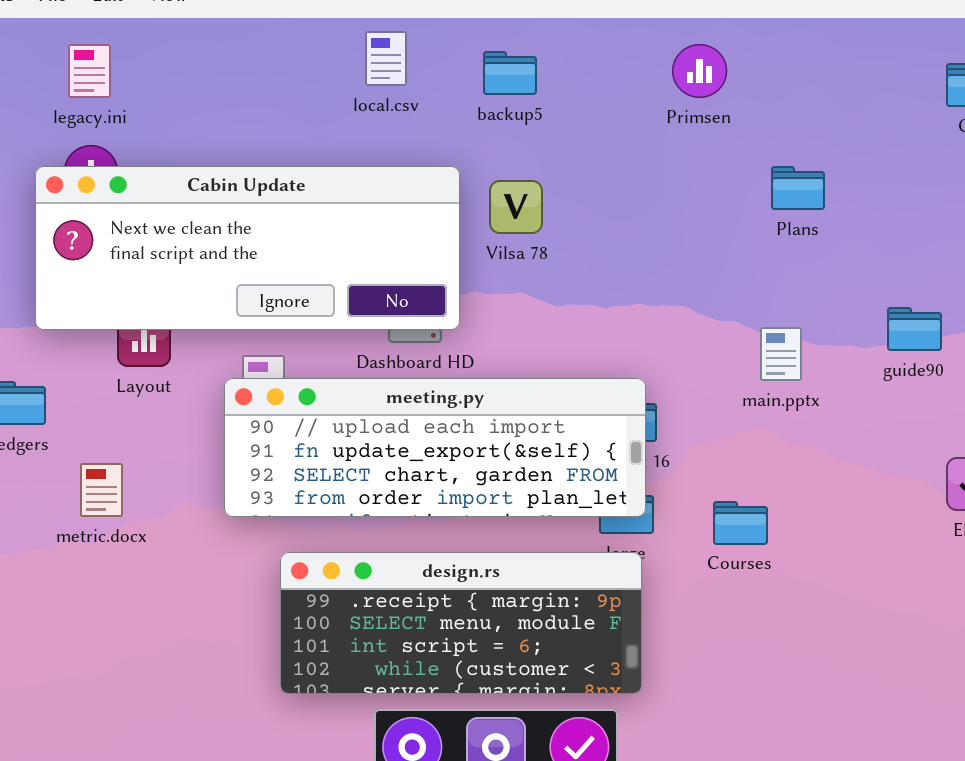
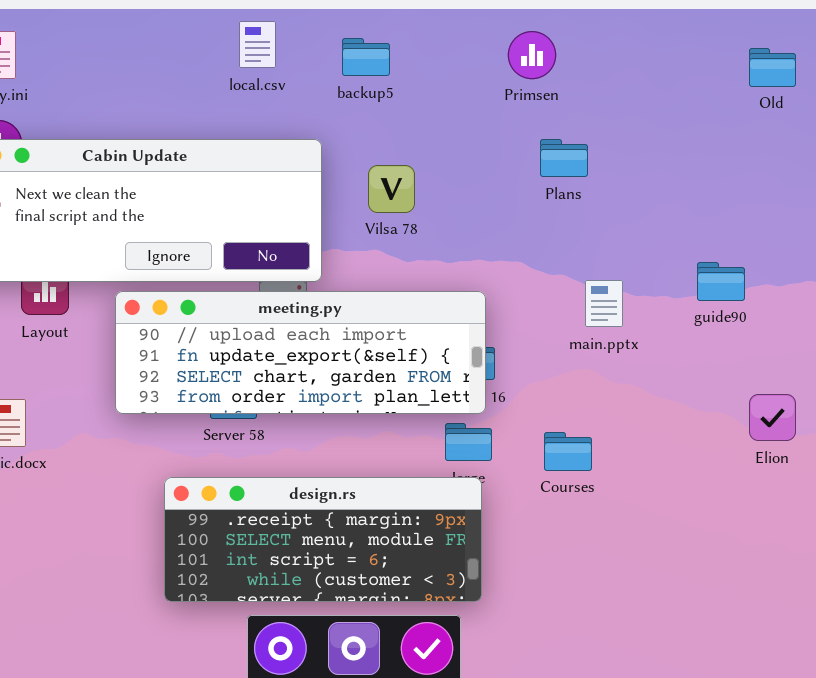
Plans: [771,166,825,210] -> [540,139,588,177], moved
Vilsa 78: [489,180,543,234] -> [368,165,415,213], moved
meeting.py: [224,378,646,517] -> [115,291,486,414], moved

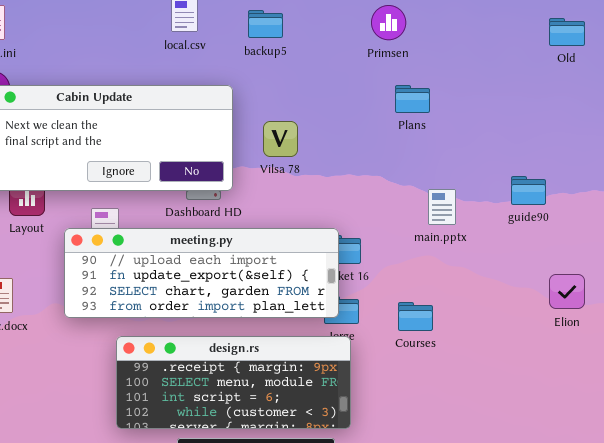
Vilsa 78: [368,165,415,213] -> [263,121,298,157], moved
meeting.py: [115,291,486,414] -> [64,228,339,318], moved

